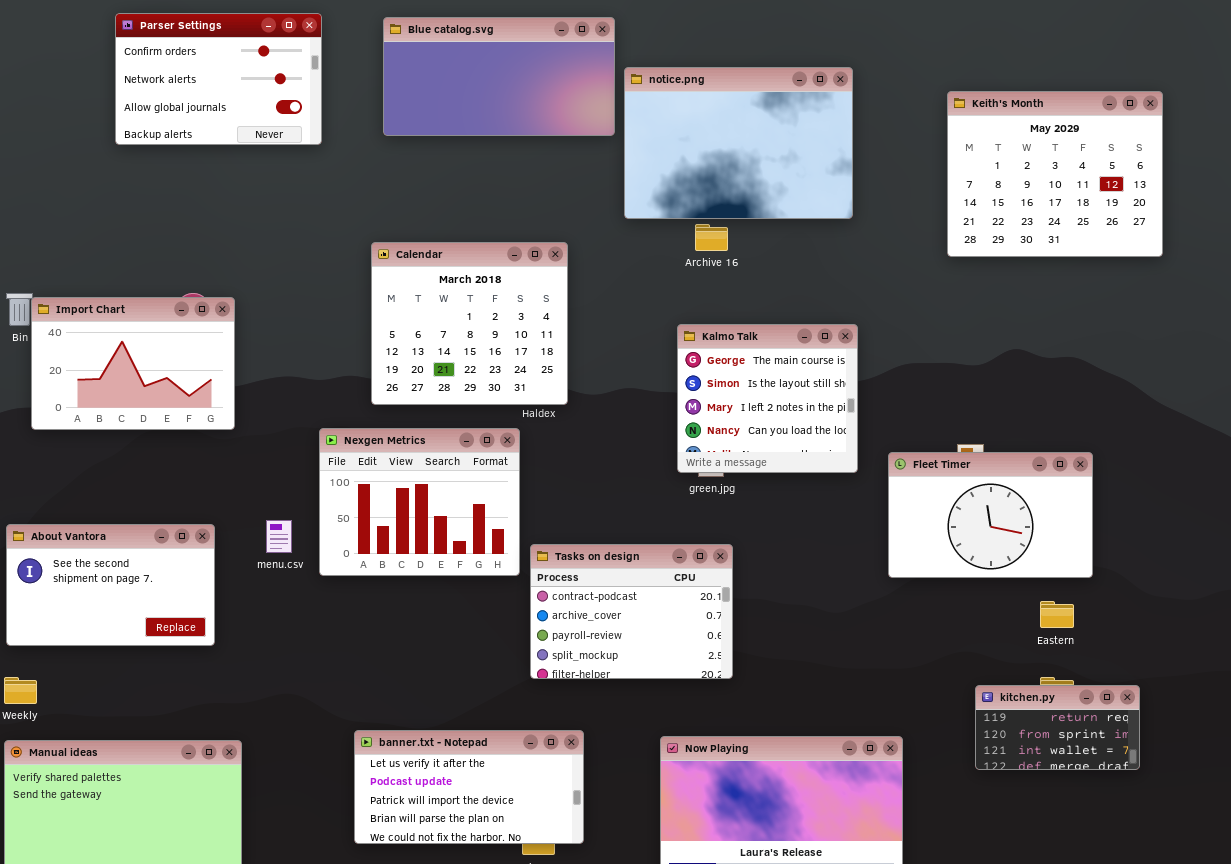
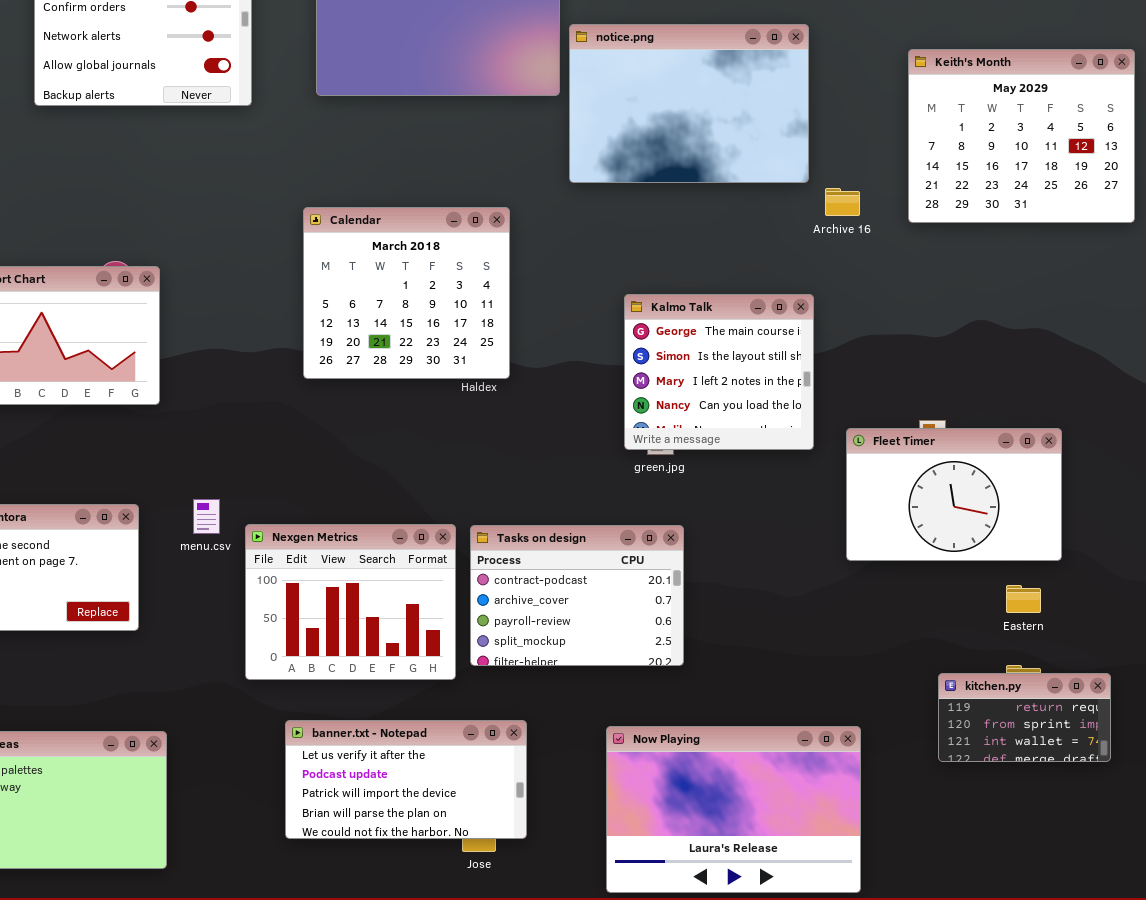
Archive 16: [695,224,728,251] -> [825,188,860,216], moved
Nexgen Metrics: [319,428,520,576] -> [245,524,456,680], moved

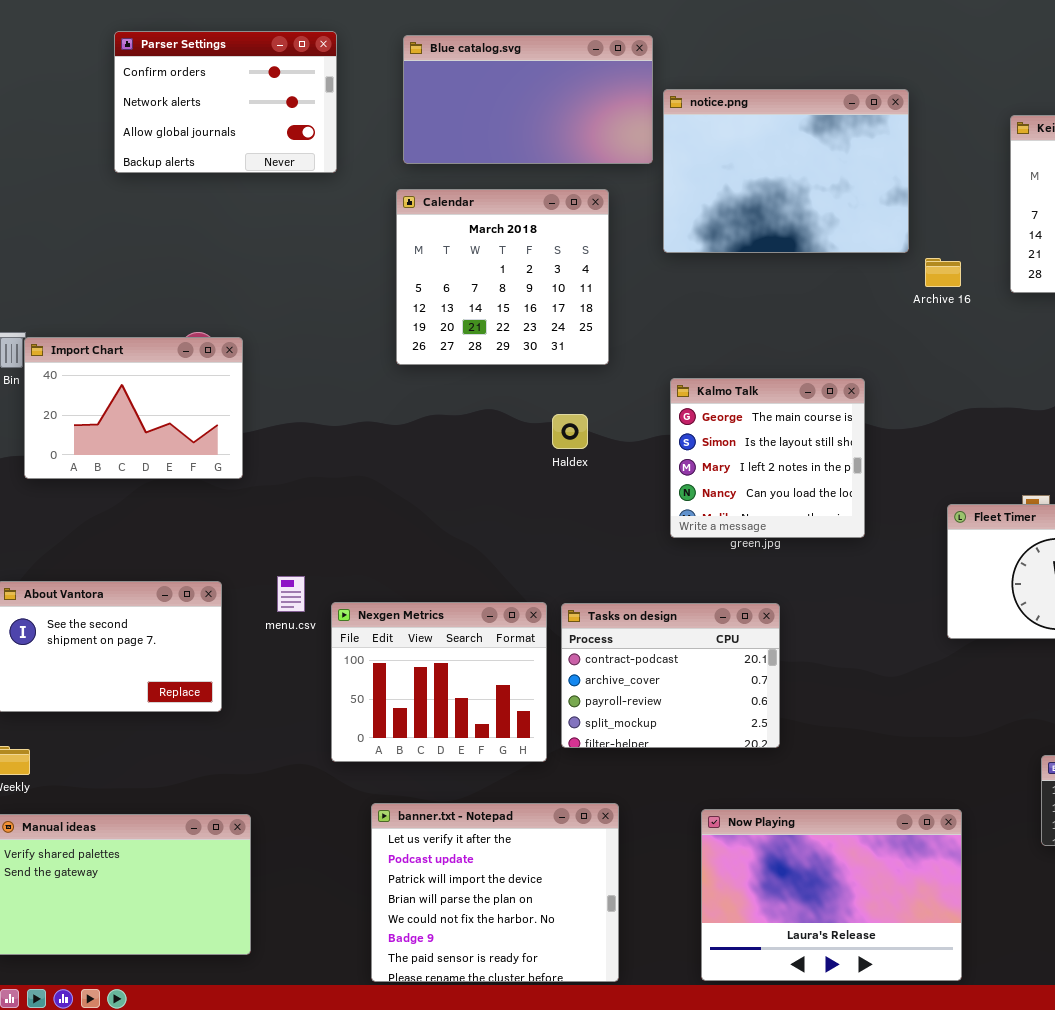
Calendar: [303,207,510,379] -> [396,189,609,365], moved
Kalmo Talk: [624,294,814,450] -> [670,378,865,538], moved
banner.txt - Notepad: [285,720,527,839] -> [371,803,619,982], resized

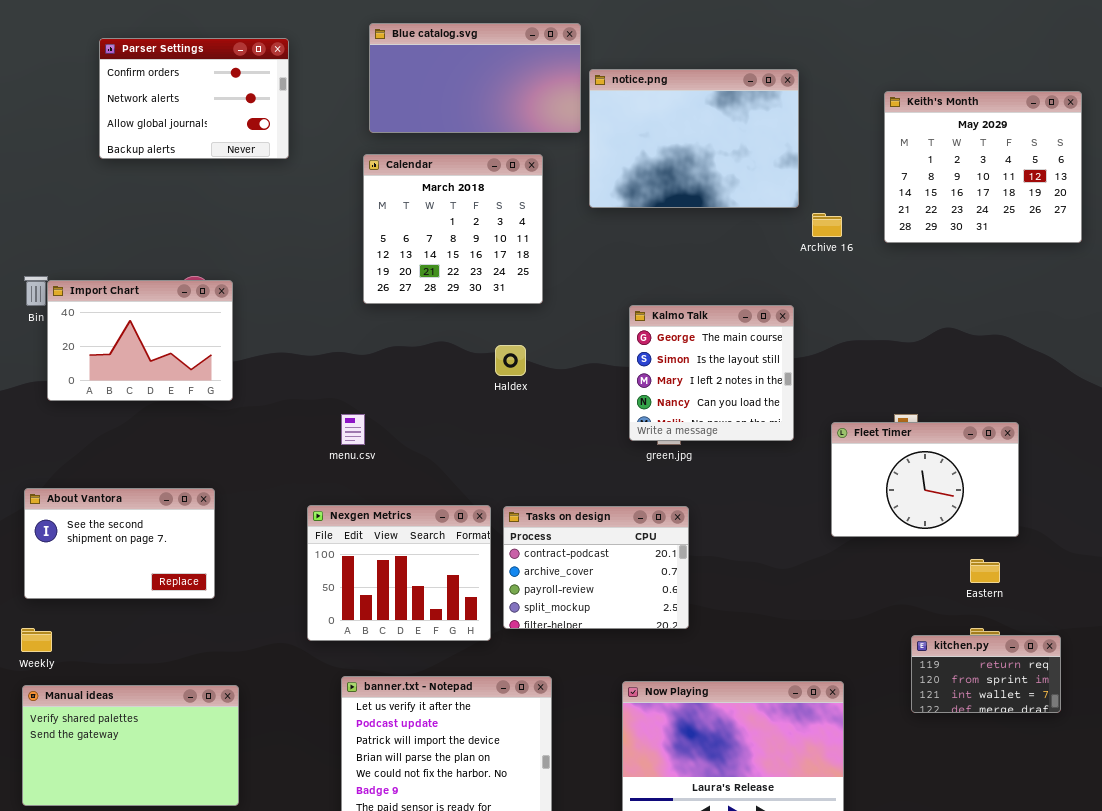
Parser Settings: [114,31,337,173] -> [99,38,289,159], moved
Kalmo Talk: [670,378,865,538] -> [629,305,794,441], moved
menu.csv: [277,576,305,612] -> [341,414,365,445], moved

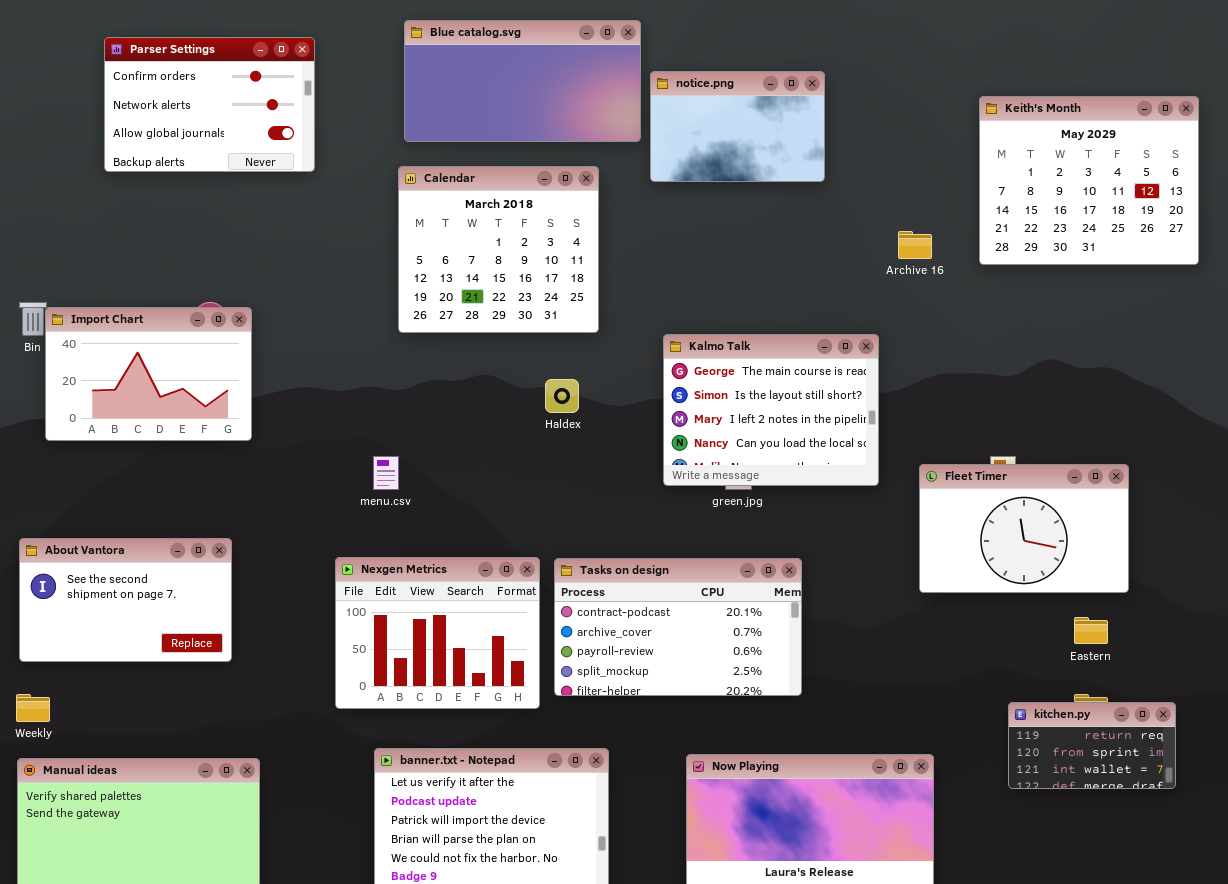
notice.png: [589,69,799,208] -> [650,71,825,182], resized
Kalmo Talk: [629,305,794,441] -> [663,334,879,486], resized
Tasks on design: [503,506,689,629] -> [554,558,802,696], resized

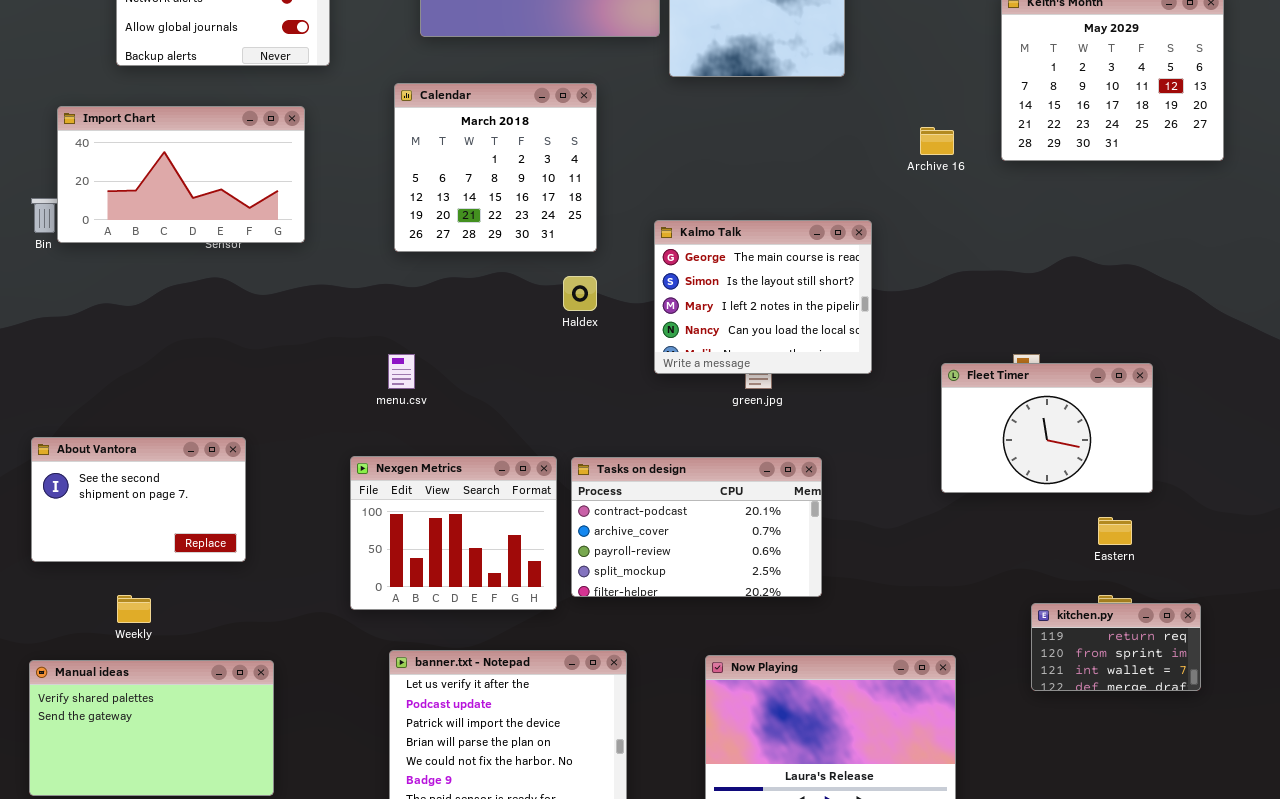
Calendar: [398,166,599,333] -> [394,83,597,252], moved
Import Chart: [45,307,252,441] -> [57,106,305,243], moved, resized
Kalmo Talk: [663,334,879,486] -> [654,220,872,374], moved
Weekly: [16,694,50,722] -> [117,595,151,623], moved

